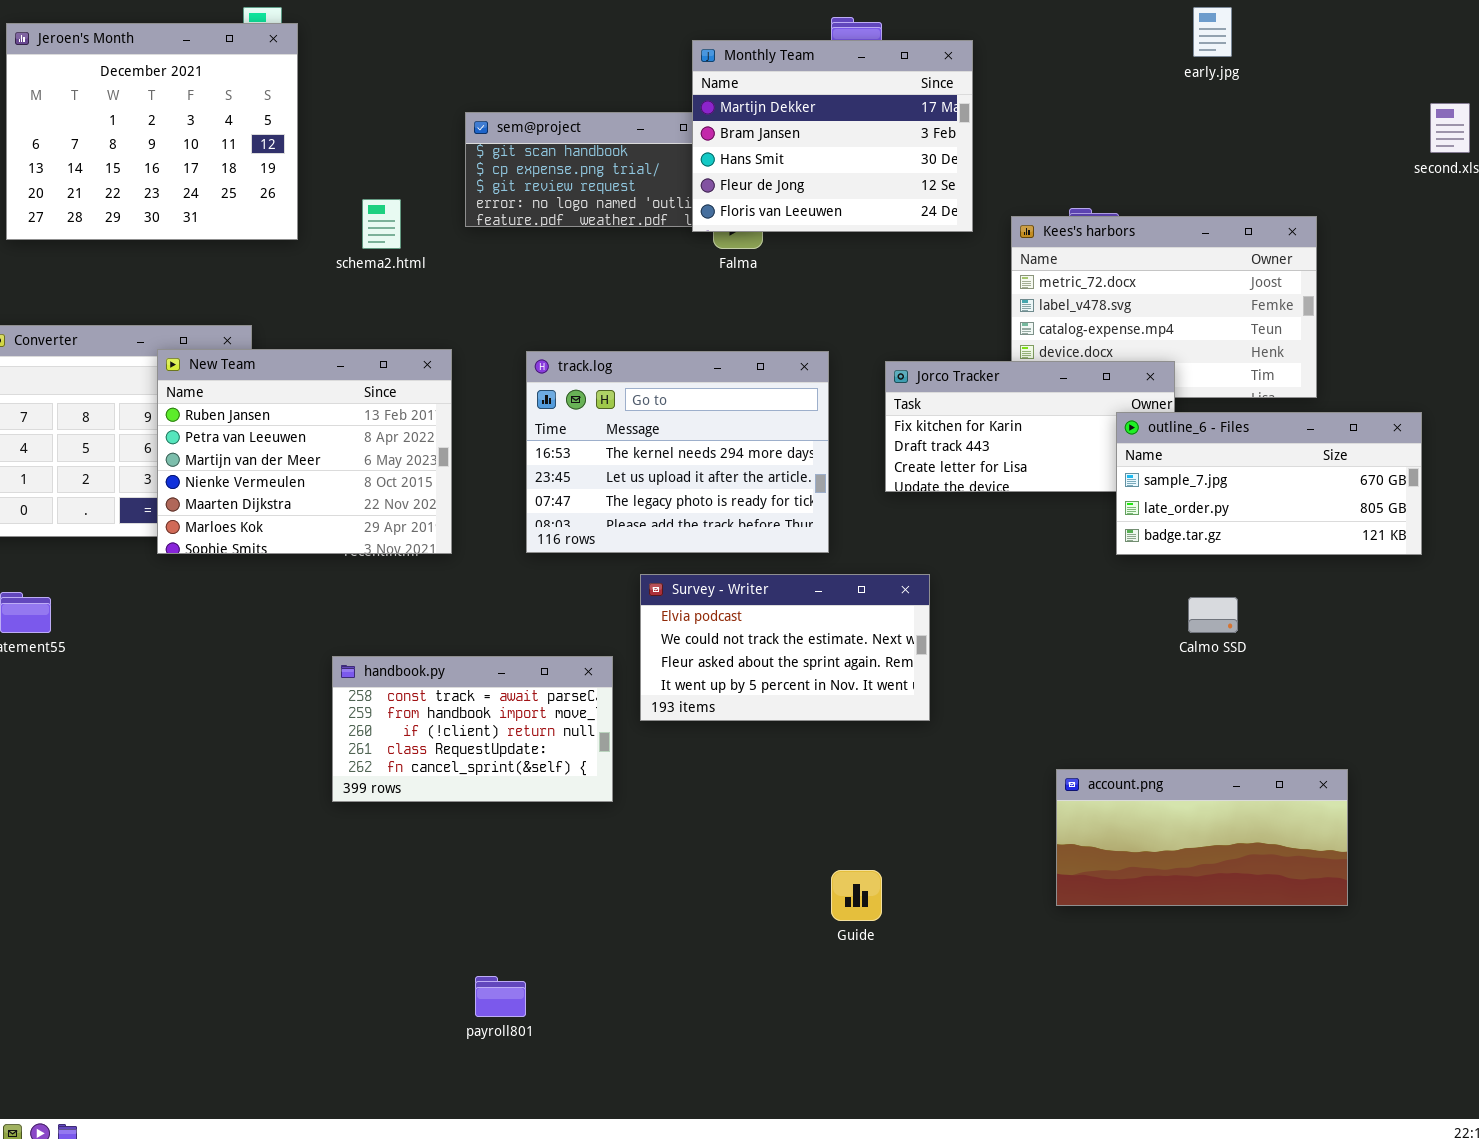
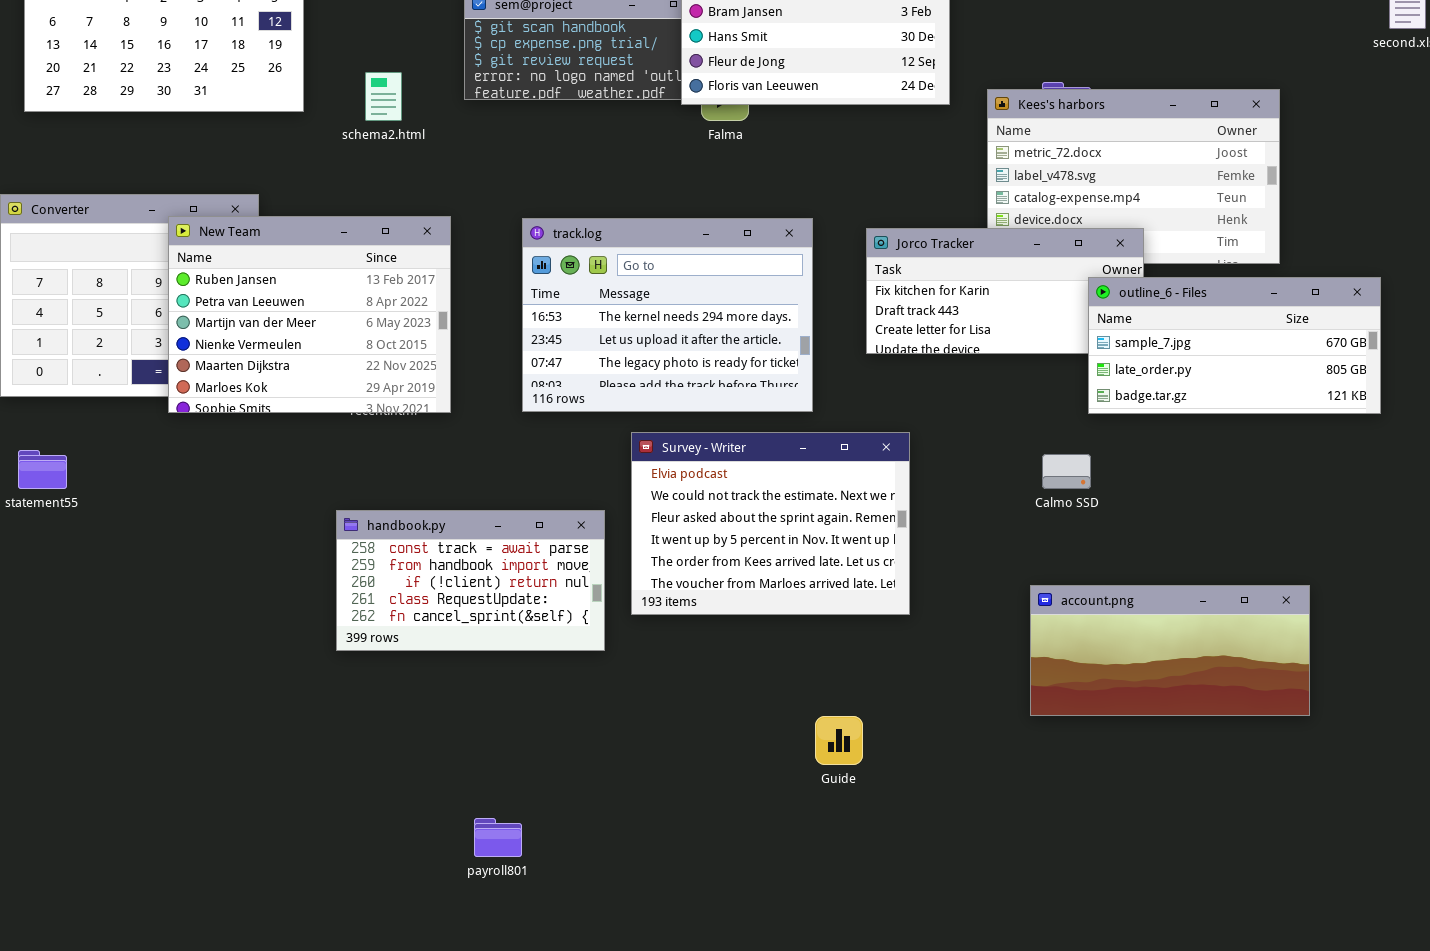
Survey - Writer: [640,574,930,721] -> [631,432,910,615], resized
Calmo SSD: [1188,597,1238,633] -> [1042,454,1091,489], moved
account.png: [1056,769,1348,906] -> [1030,585,1310,716], moved

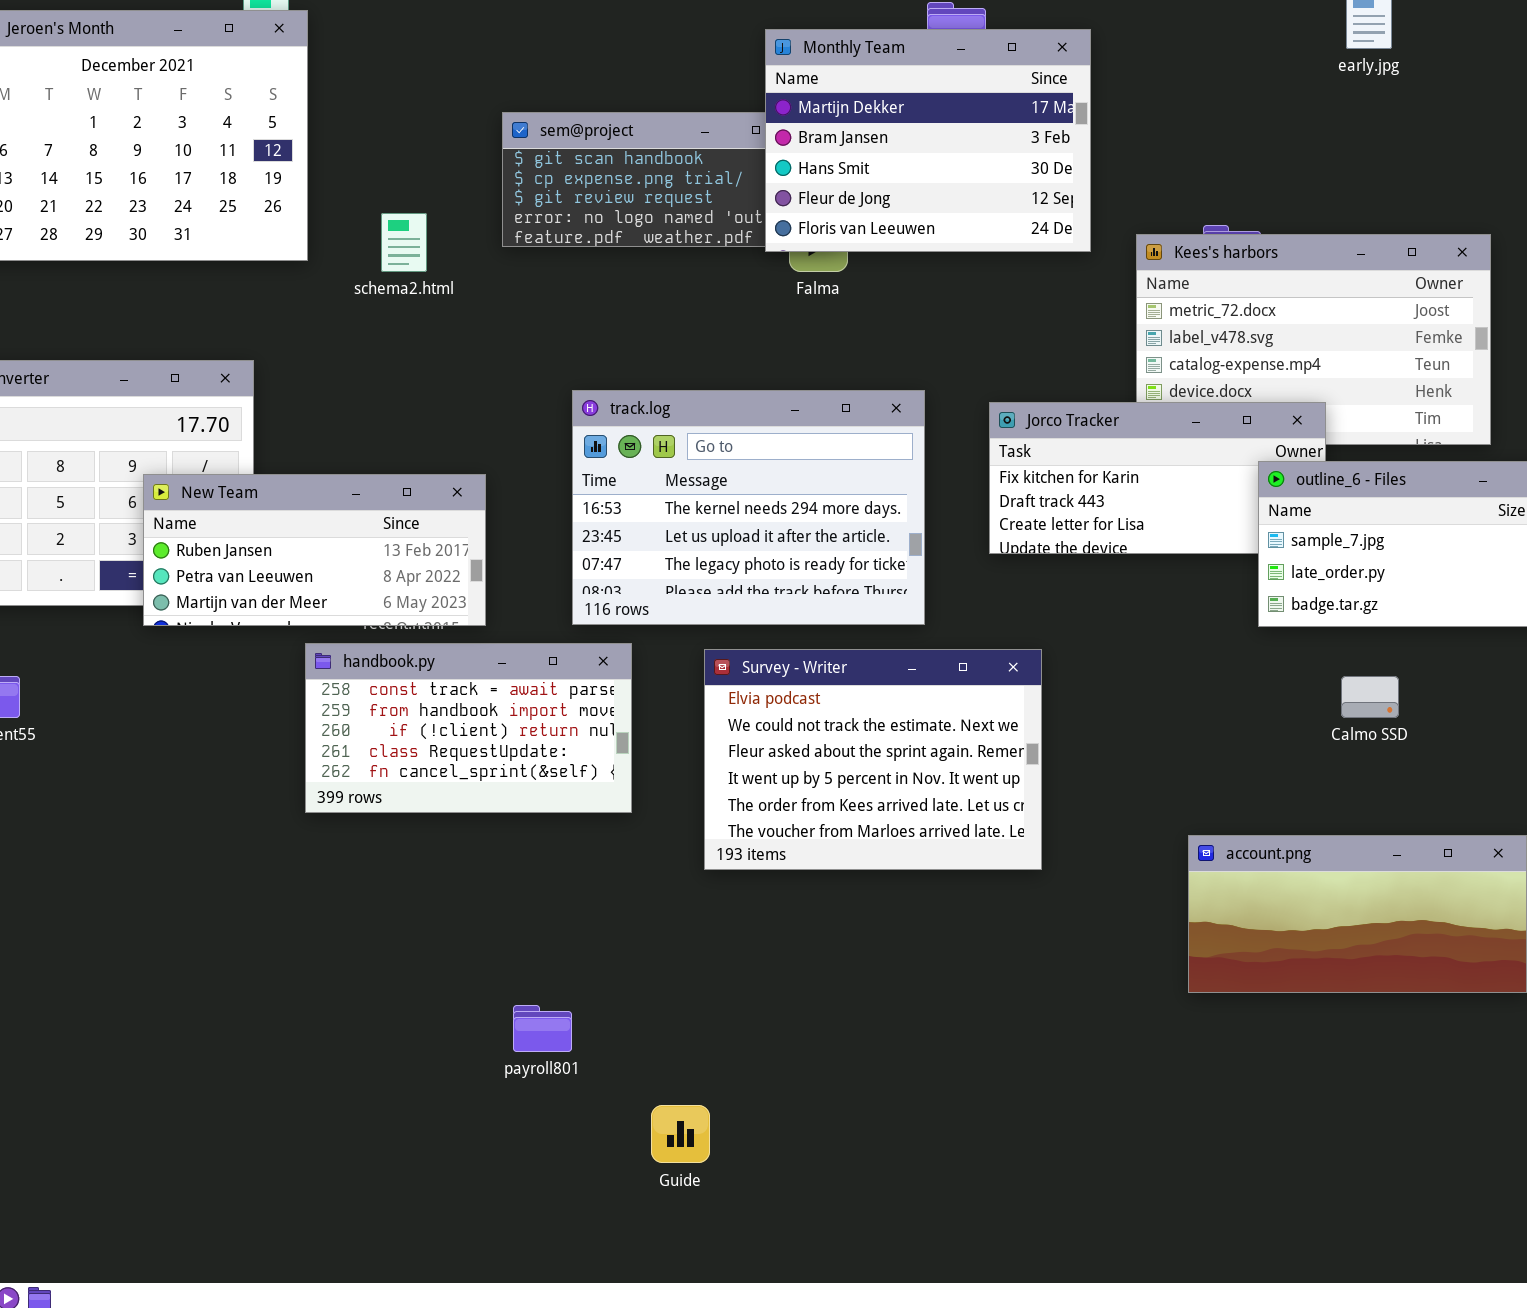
New Team: [168,216,451,413] -> [143,474,486,626], resized
Calmo SSD: [1042,454,1091,489] -> [1341,676,1399,718], moved
handbook.py: [336,510,605,651] -> [305,643,632,813], moved
Guide: [815,716,863,765] -> [651,1105,710,1163], moved
payroll801: [474,818,522,857] -> [513,1005,572,1052], moved

